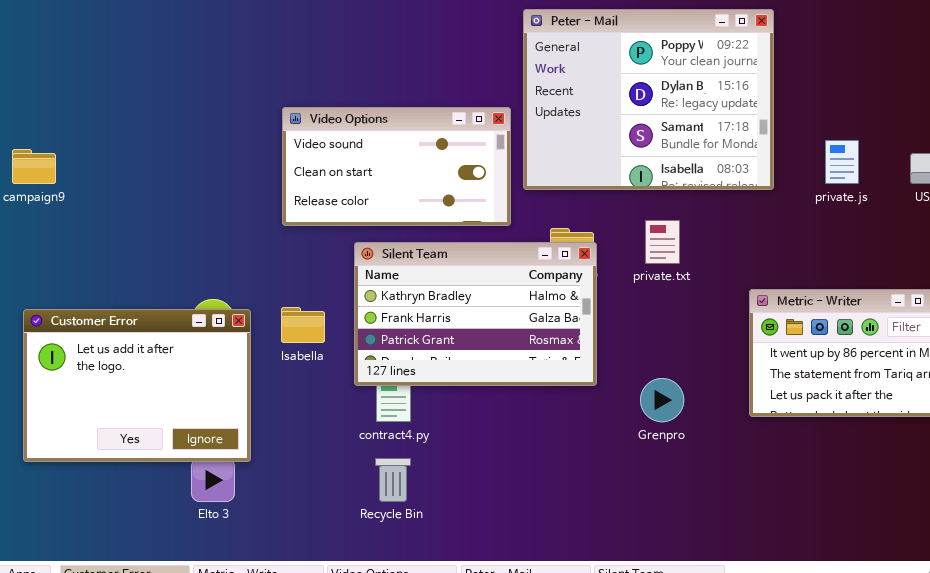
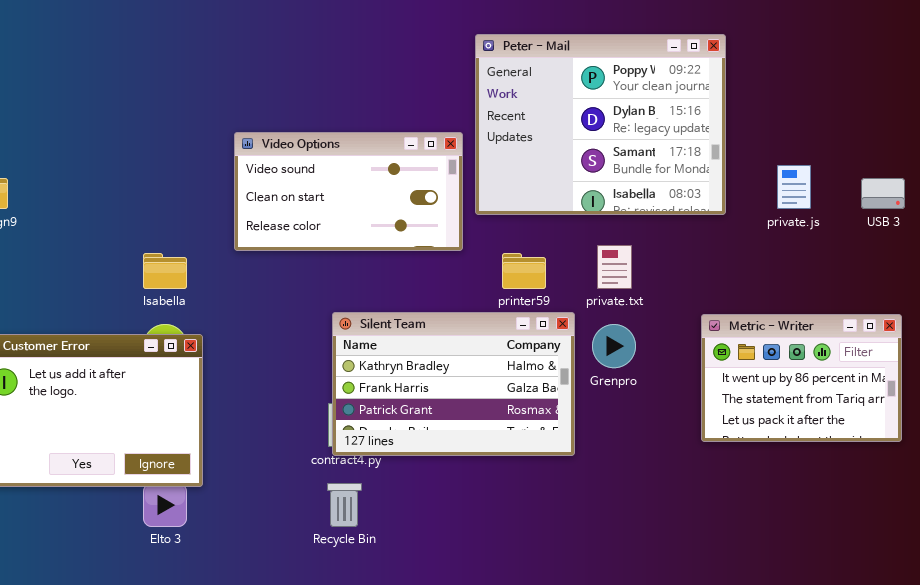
Silent Team: [354,242,597,386] -> [332,312,575,456], moved
Isabella: [281,307,325,343] -> [143,253,187,289], moved
Grenpro: [640,378,684,422] -> [592,324,636,368], moved

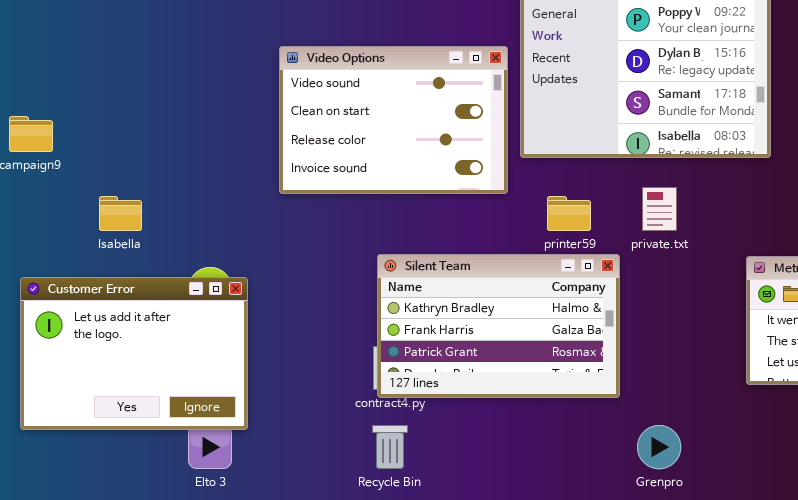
Video Options: [234,132,463,251] -> [279,46,508,194], resized
Isabella: [143,253,187,289] -> [99,196,142,231], moved
Grenpro: [592,324,636,368] -> [637,425,681,469], moved

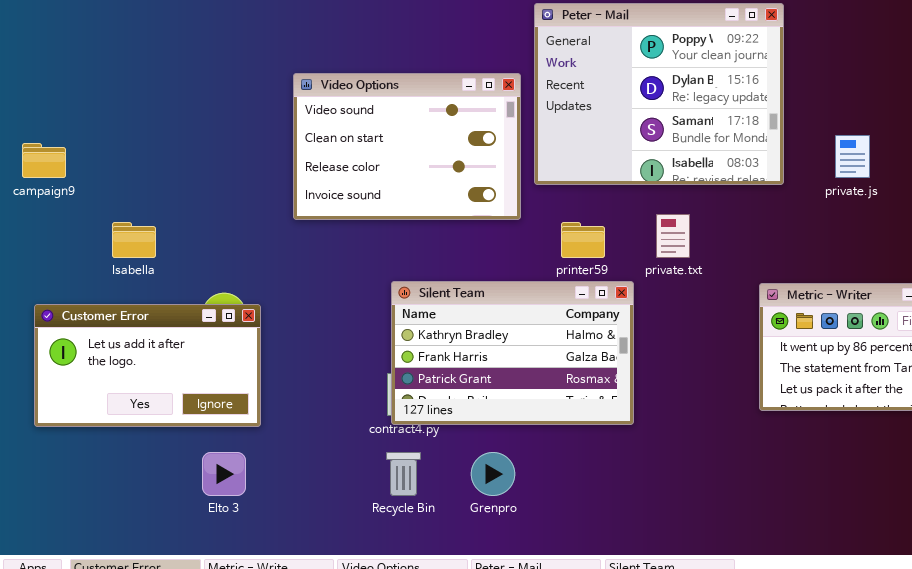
Customer Error: [20,277,248,430] -> [34,304,261,427], resized
Grenpro: [637,425,681,469] -> [471,452,515,496], moved

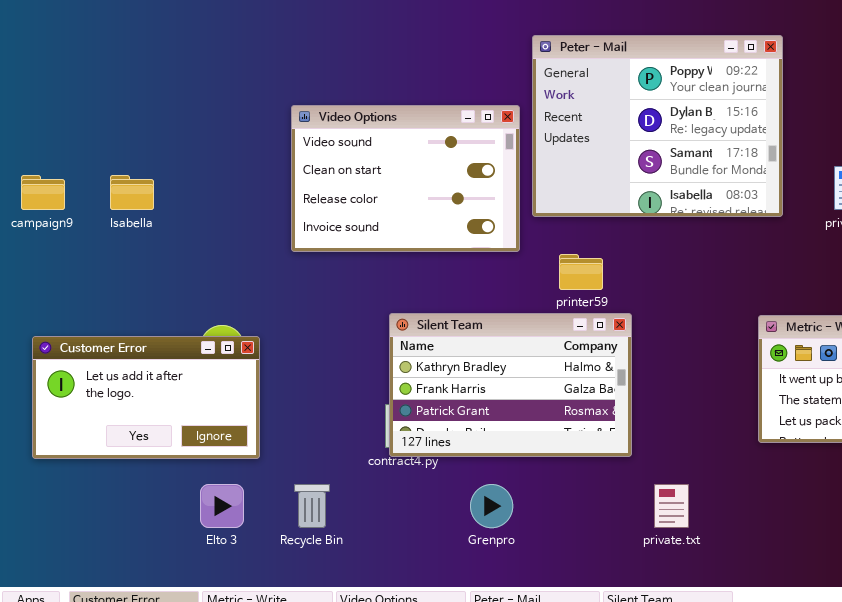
private.txt: [656,214,690,258] -> [654,484,689,528], moved
Isabella: [112,222,156,258] -> [110,175,154,210], moved
Recycle Bin: [386,452,421,496] -> [294,484,330,528], moved

